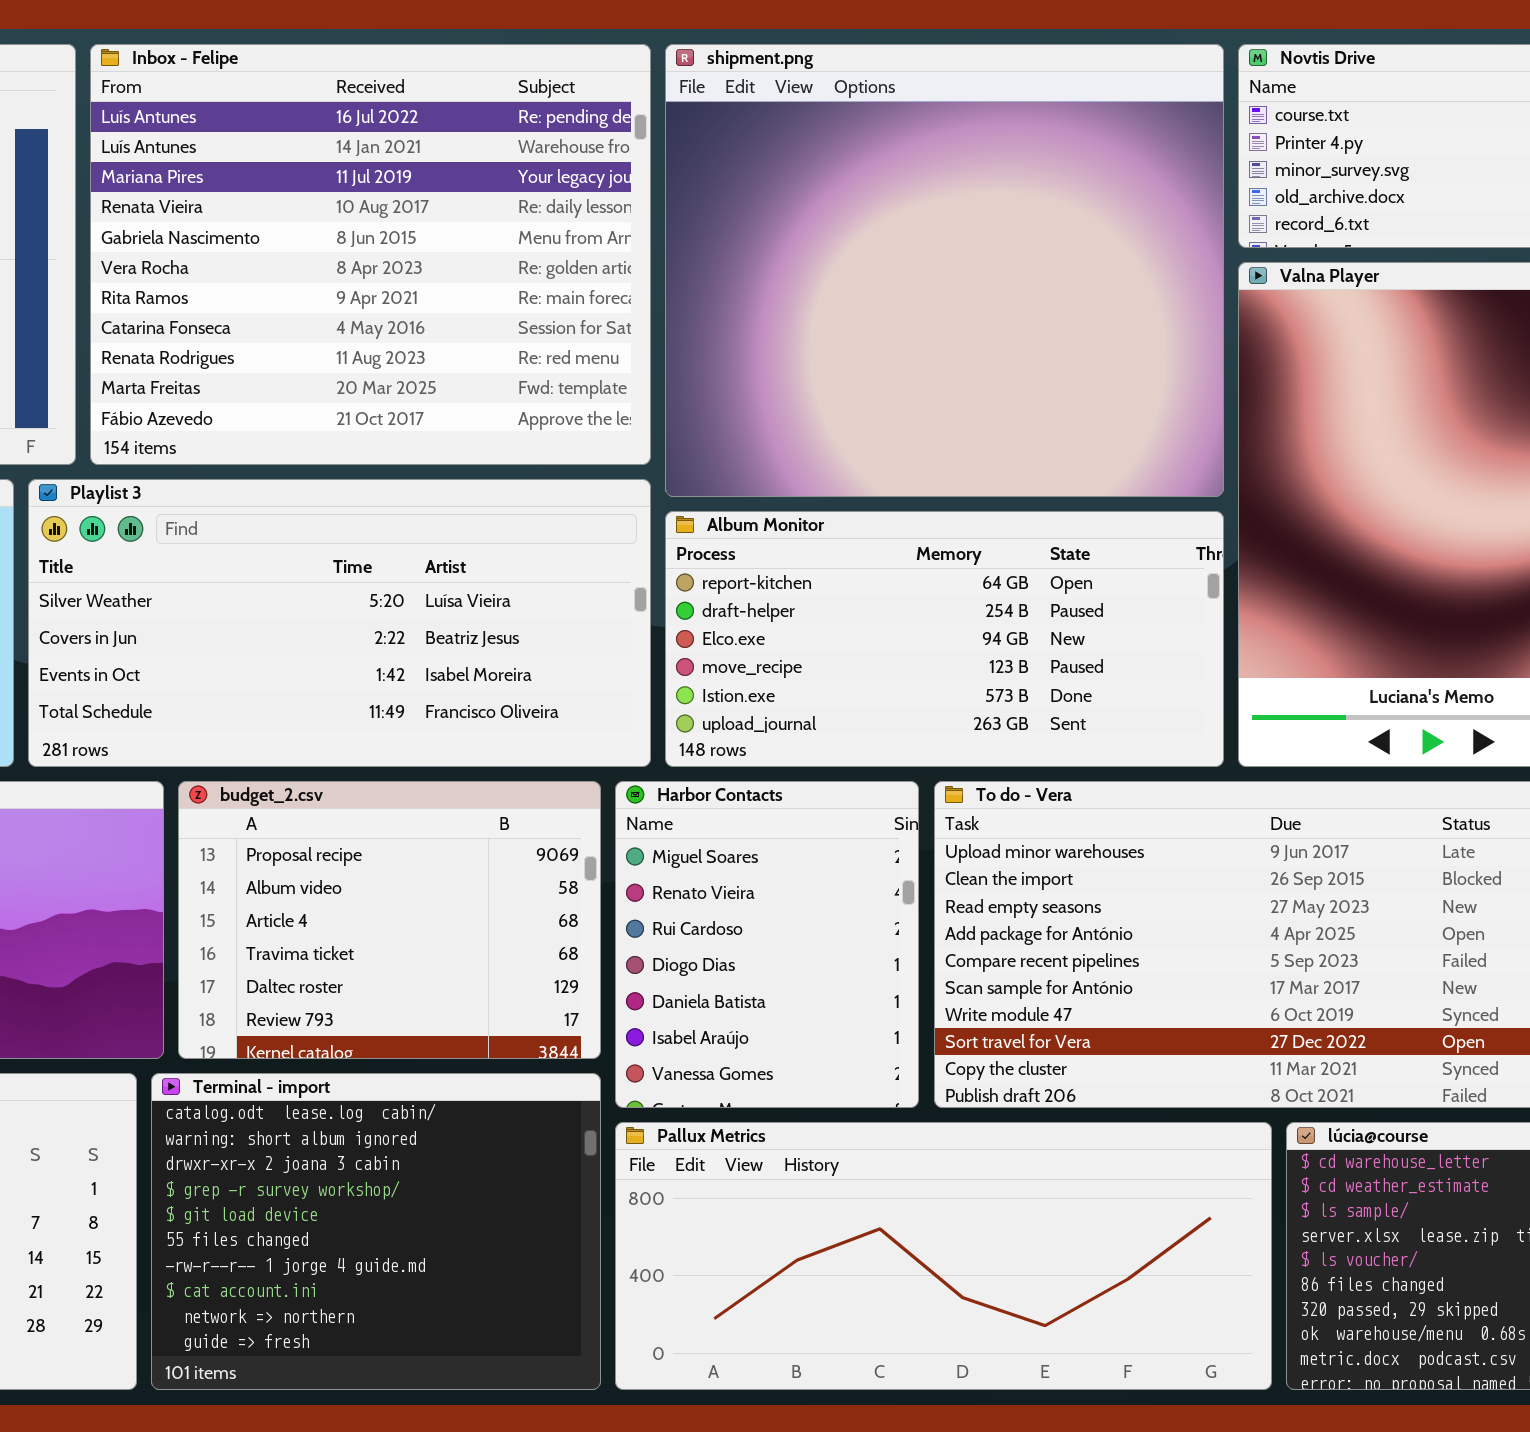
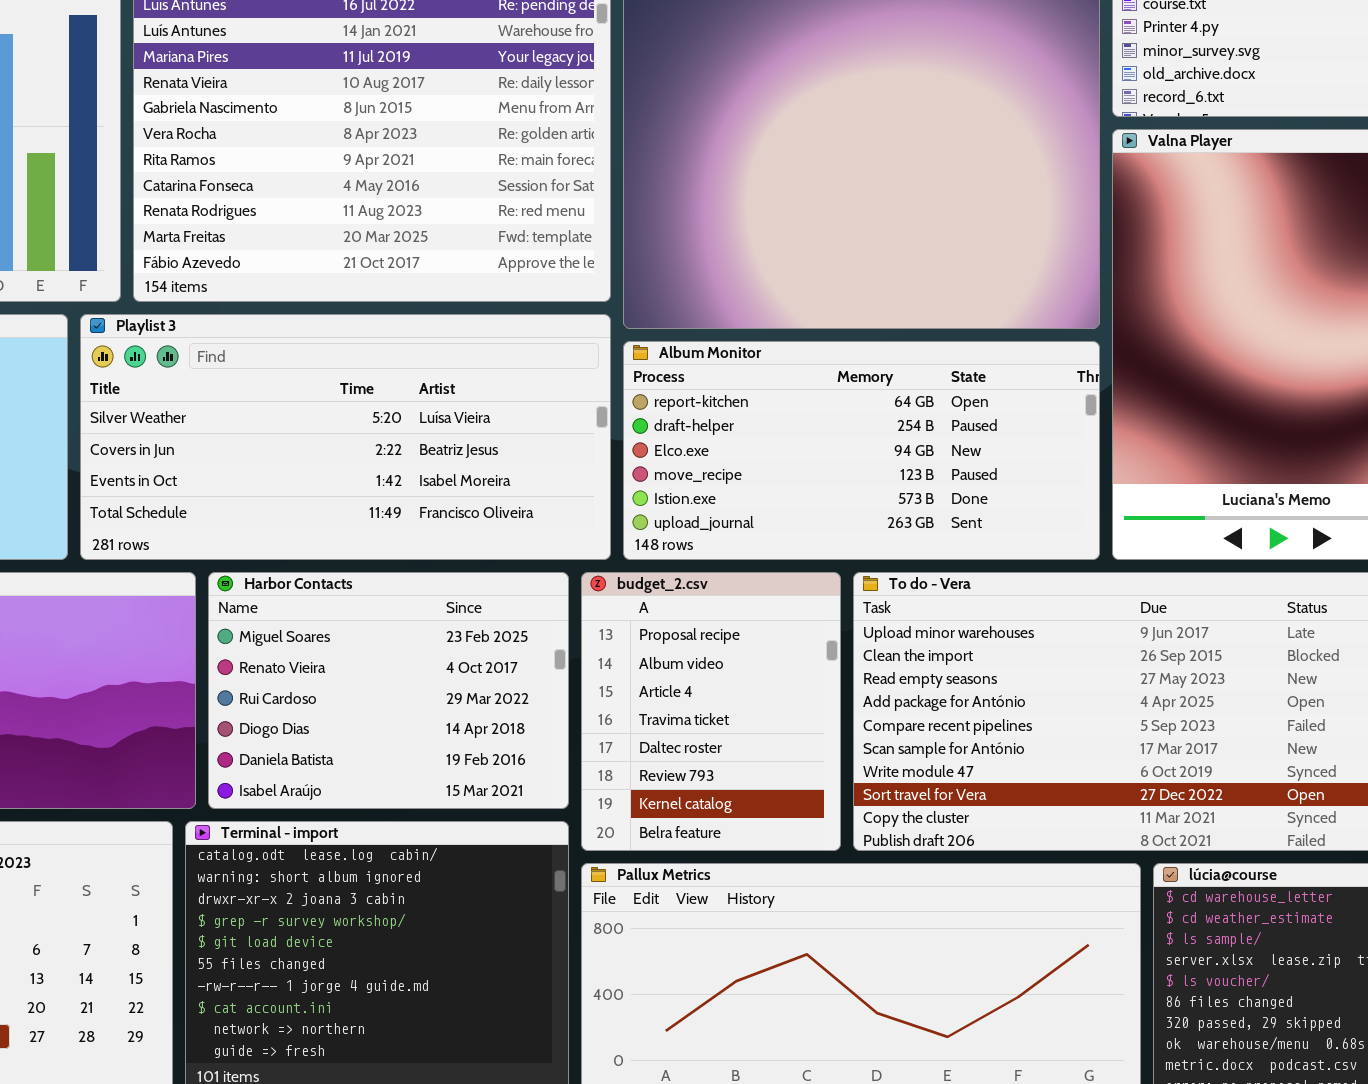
budget_2.csv: [178,781,601,1059] -> [581,572,841,851], moved, resized
Harbor Contacts: [615,781,919,1108] -> [208,572,569,809], moved, resized

